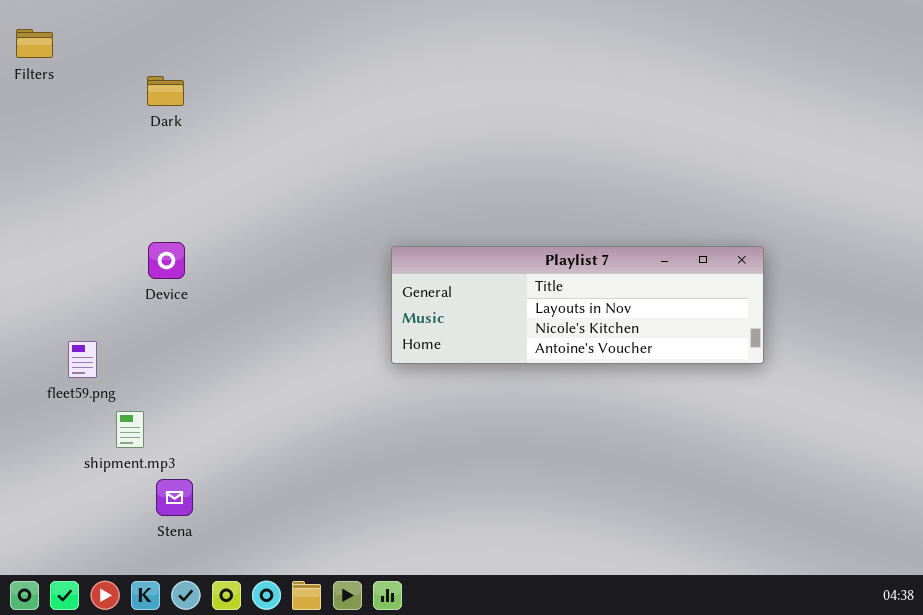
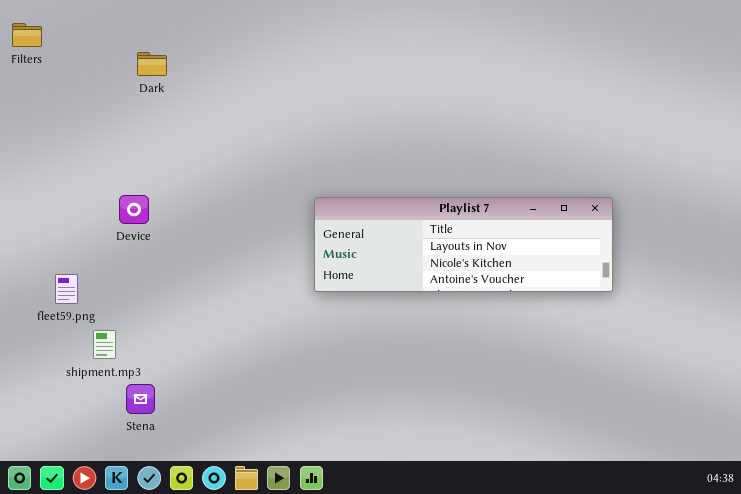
Dark: [147,76,184,106] -> [137,52,167,76], moved

